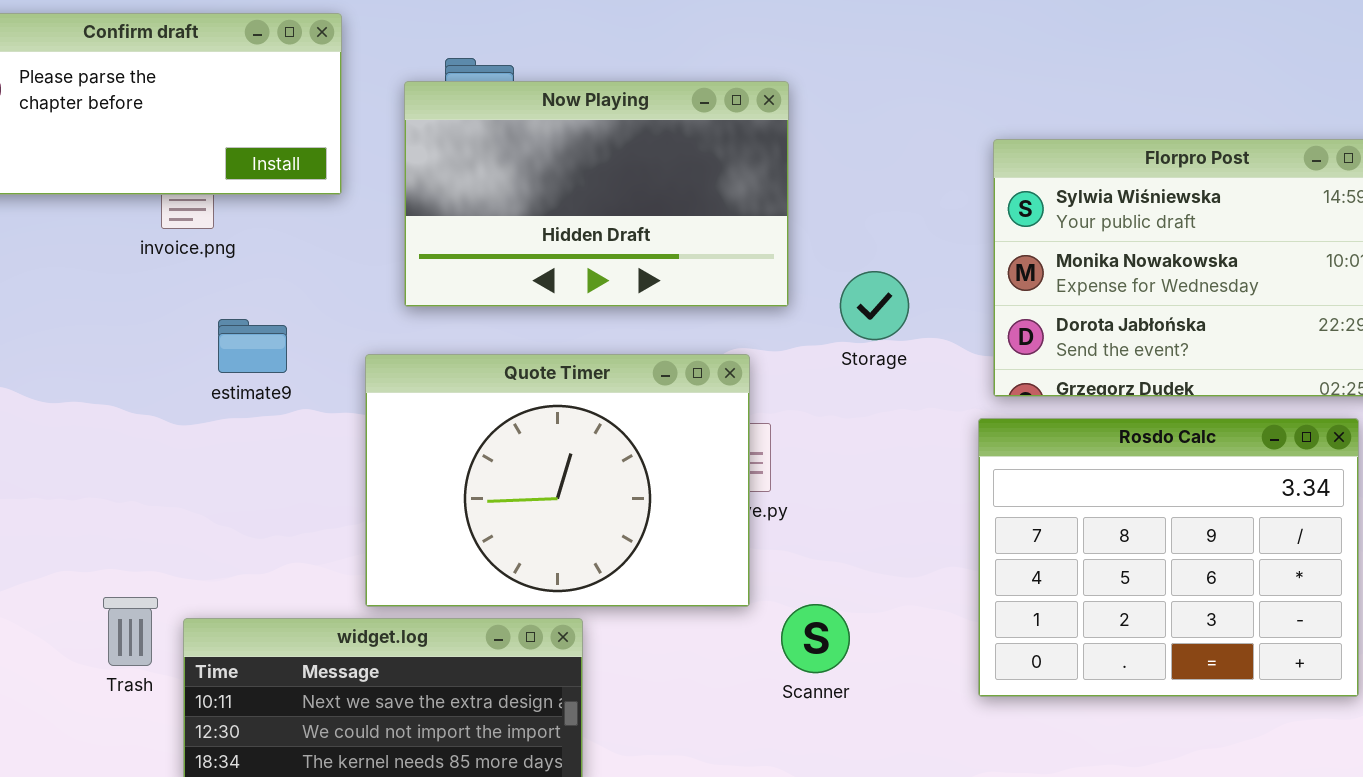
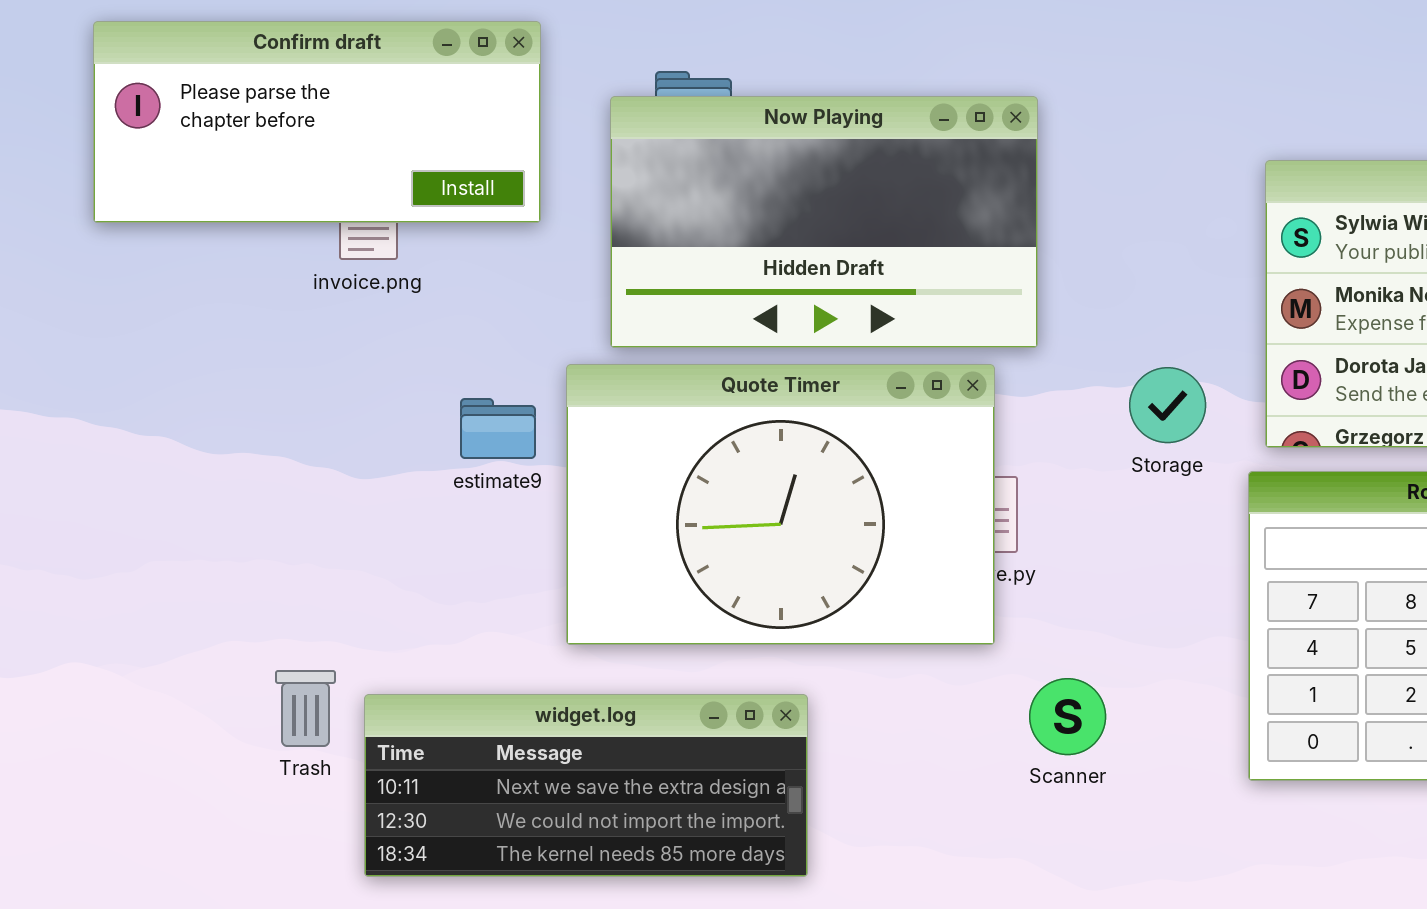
Storage: [840,271,909,340] -> [1129,367,1206,443], moved
estimate9: [218,319,287,373] -> [460,398,536,459], moved
Quote Timer: [365,354,750,607] -> [566,364,995,645], moved

